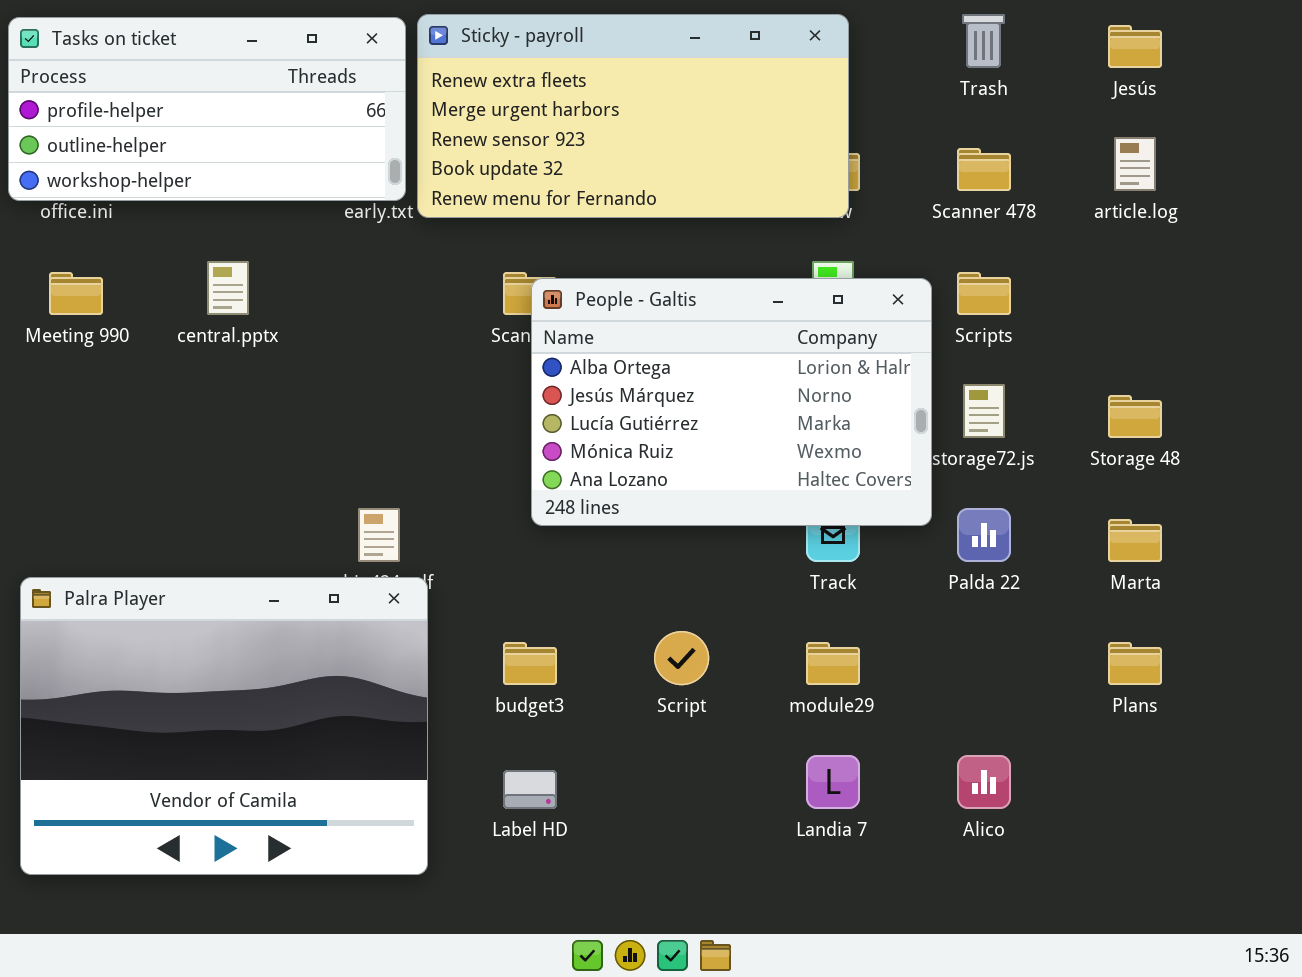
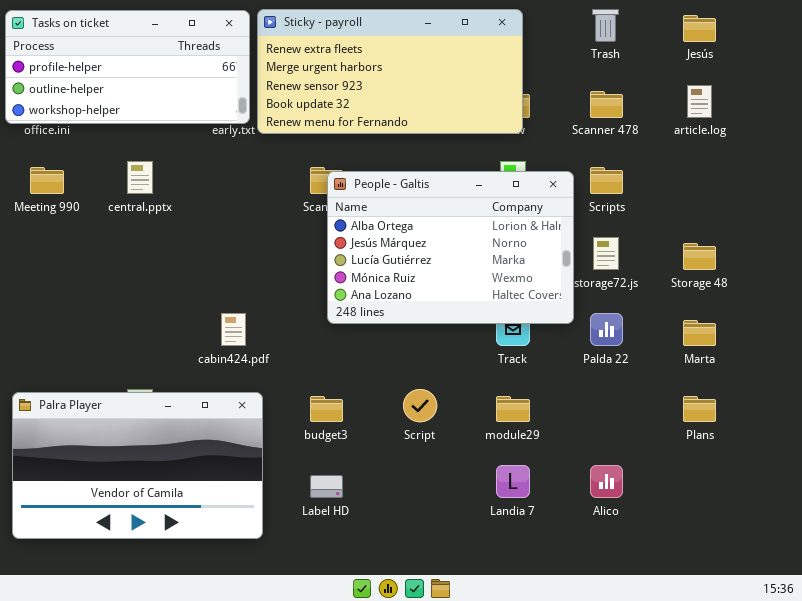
Palra Player: [20,577,428,875] -> [12,392,263,539], resized

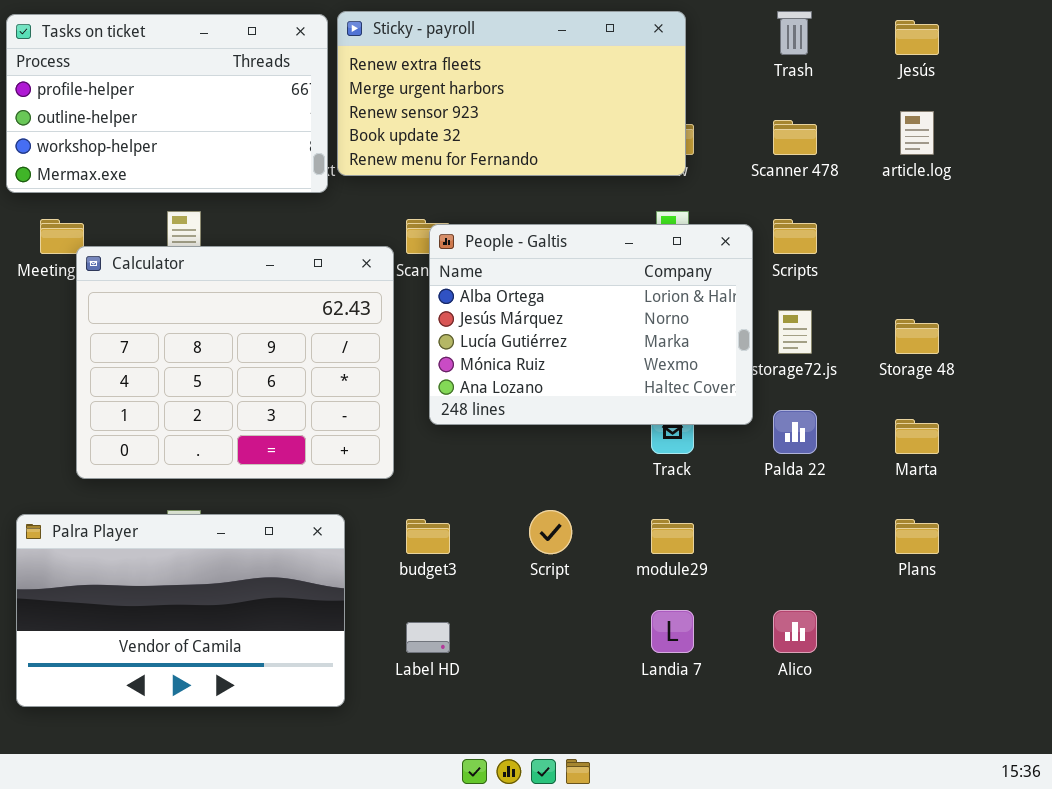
Tasks on ticket: [5,10,250,124] -> [6,14,328,193], resized
Calculator: none -> [76,246,394,479], opened

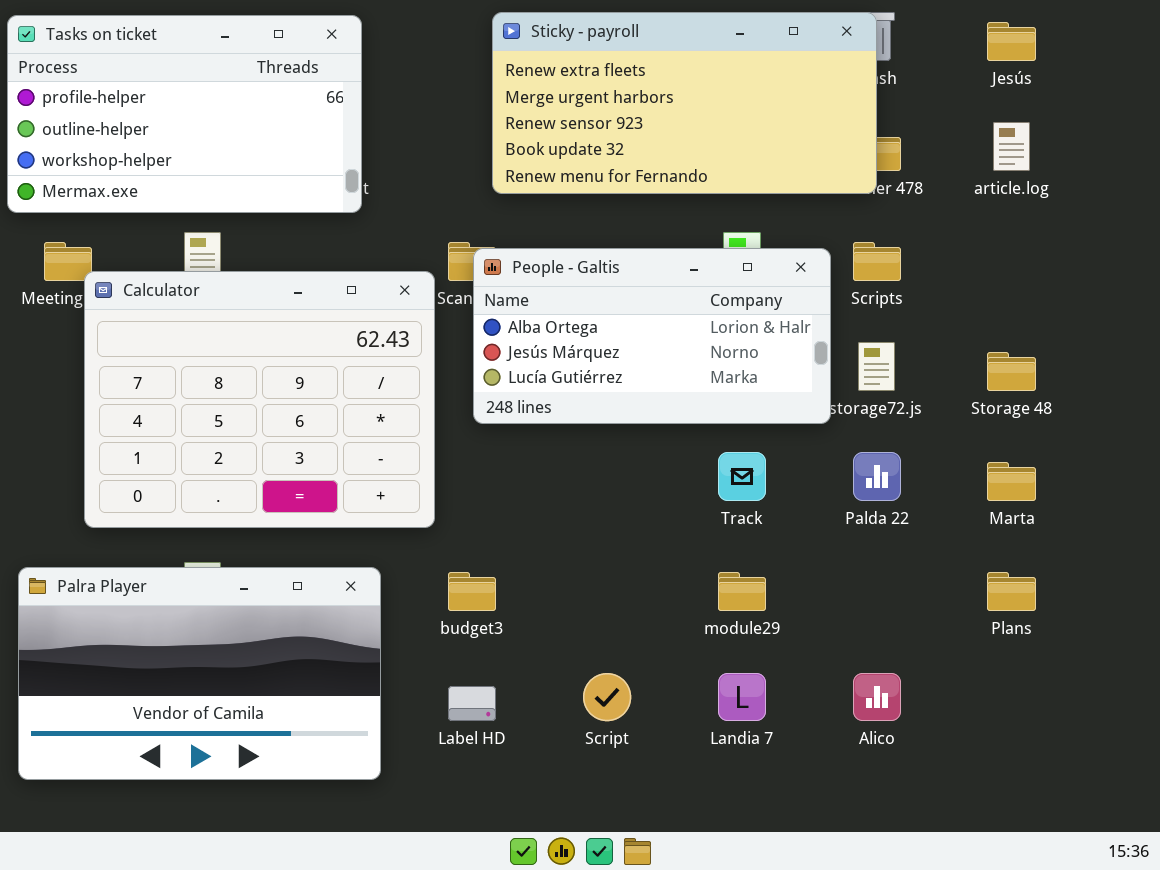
Sticky - payroll: [337,11,686,176] -> [492,12,877,194], moved
People - Galtis: [429,224,753,425] -> [473,248,831,424], resized
Script: [529,510,572,554] -> [583,673,631,721], moved

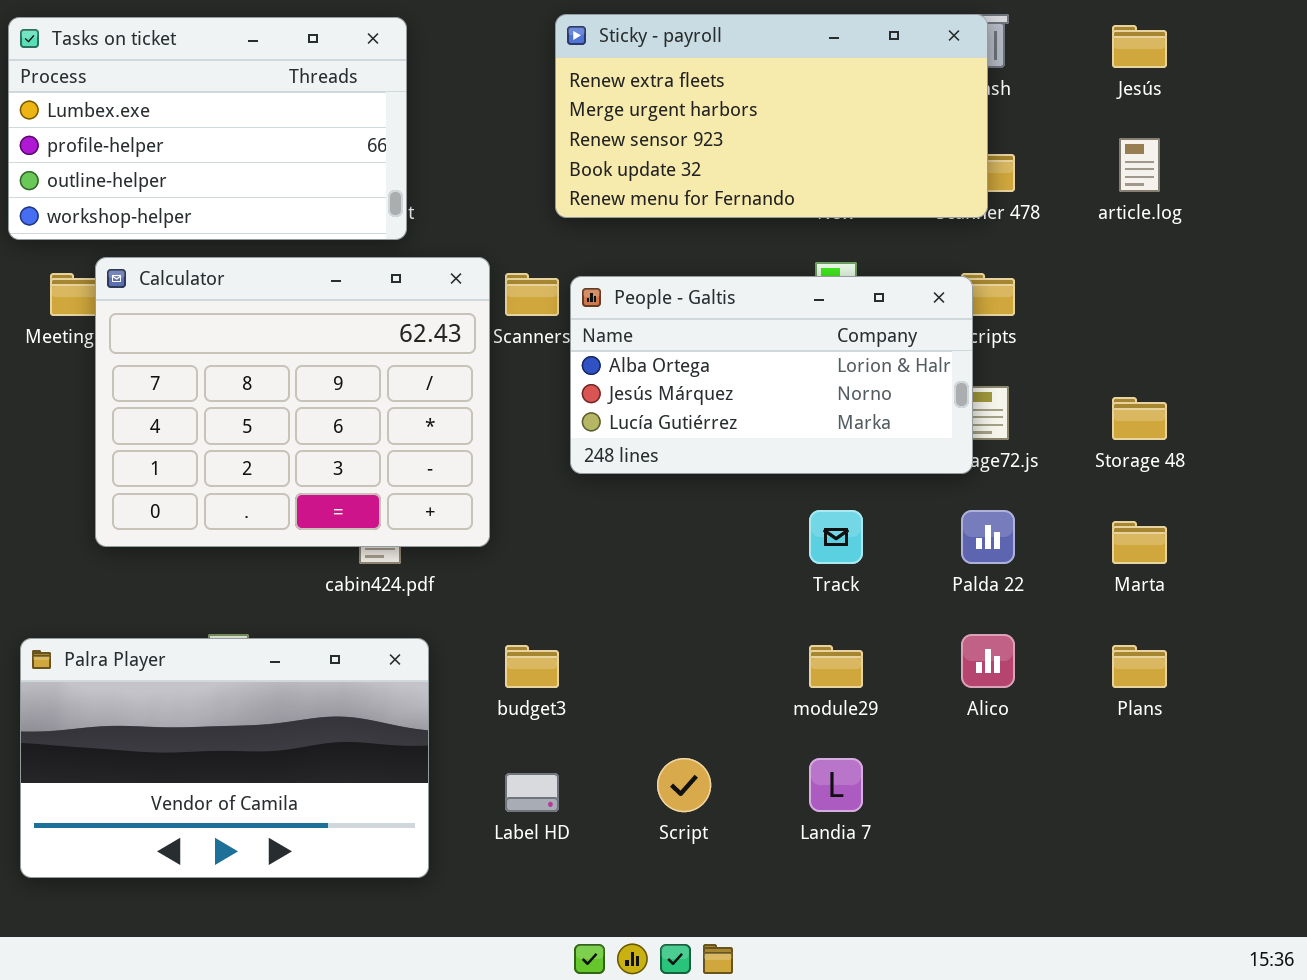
Tasks on ticket: [7,15,362,213] -> [8,17,407,240], scrolled up 1 row
People - Galtis: [473,248,831,424] -> [570,276,973,474], moved
Calculator: [84,271,435,528] -> [95,257,490,547], moved
Alico: [853,673,901,721] -> [961,634,1015,688], moved

